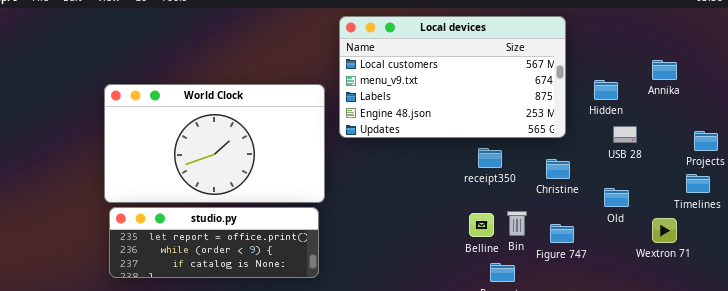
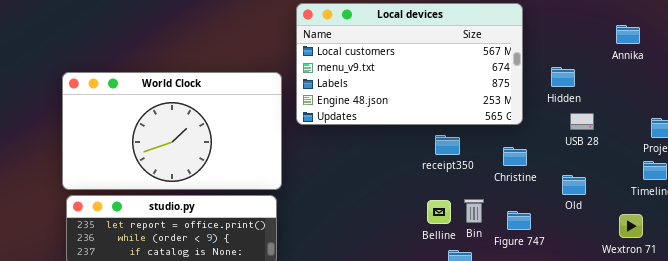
Annika: [652,60,677,80] -> [616,25,640,44], moved
Wextron 71: [652,218,677,243] -> [619,214,643,238], moved

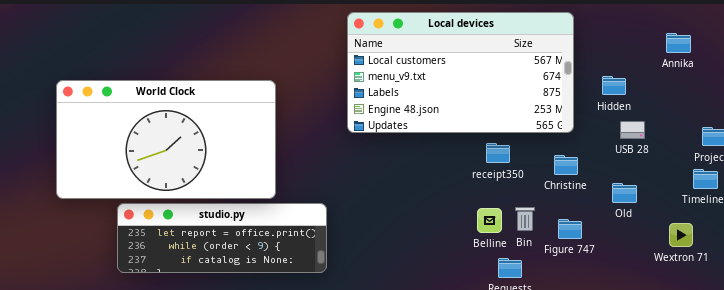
World Clock: [62,72,282,190] -> [56,80,276,199], moved

